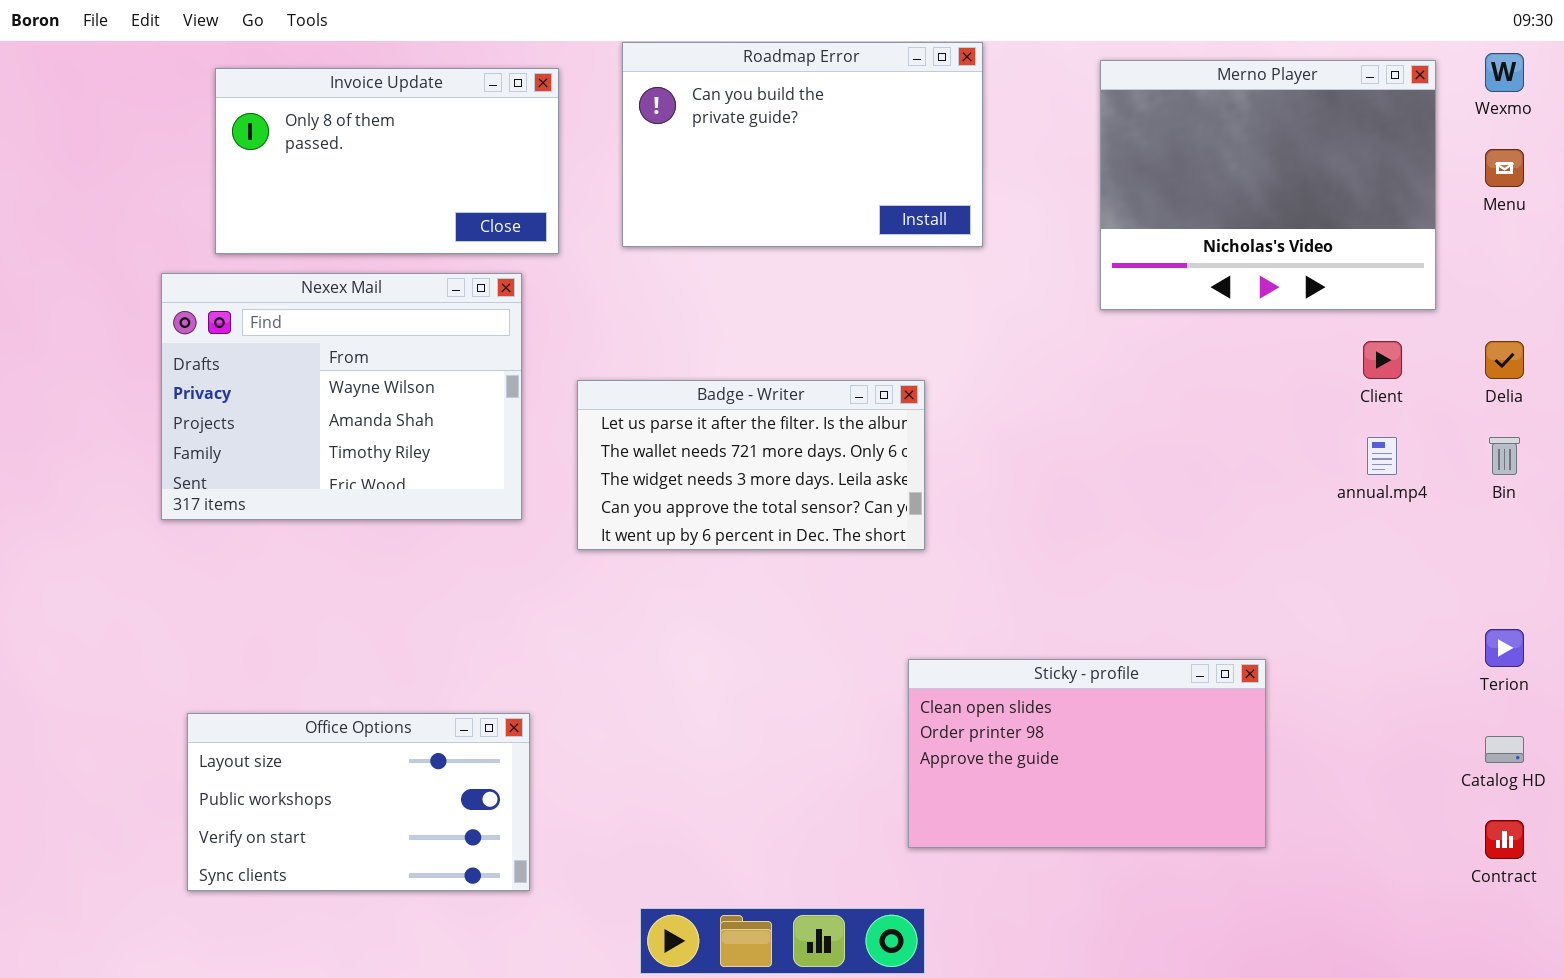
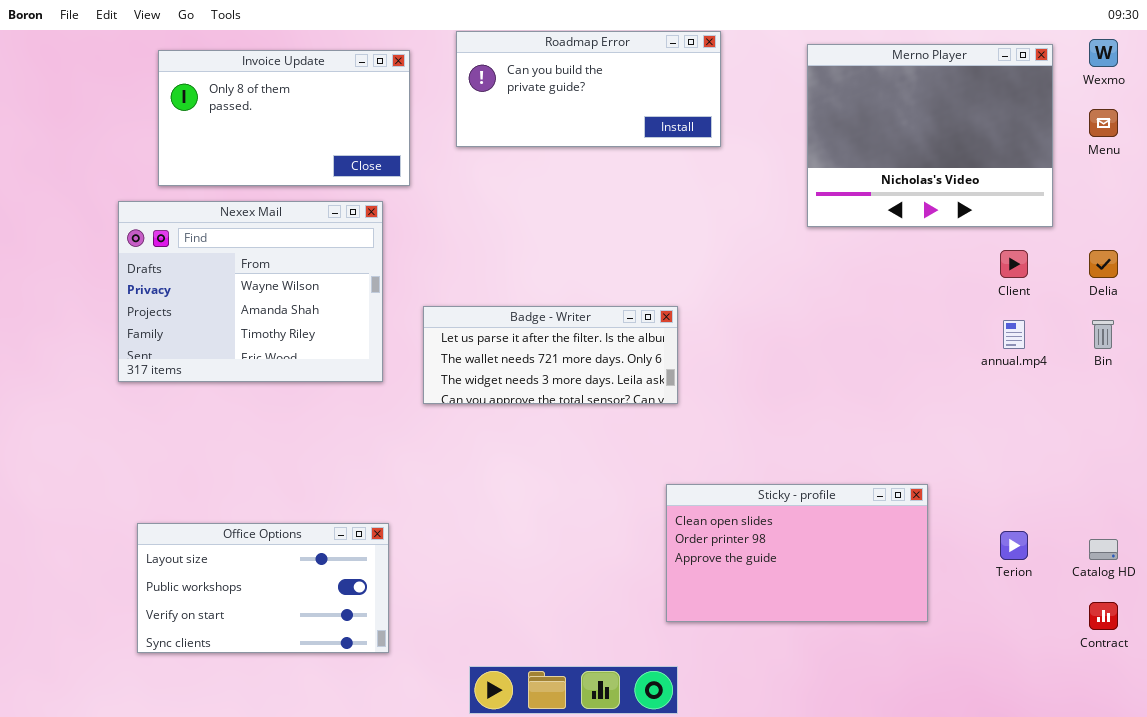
Roadmap Error: [622,42,983,247] -> [456,31,721,147], resized
Badge - Writer: [577,380,925,550] -> [423,306,678,404], resized
Terion: [1485,629,1524,667] -> [1000,531,1028,560], moved

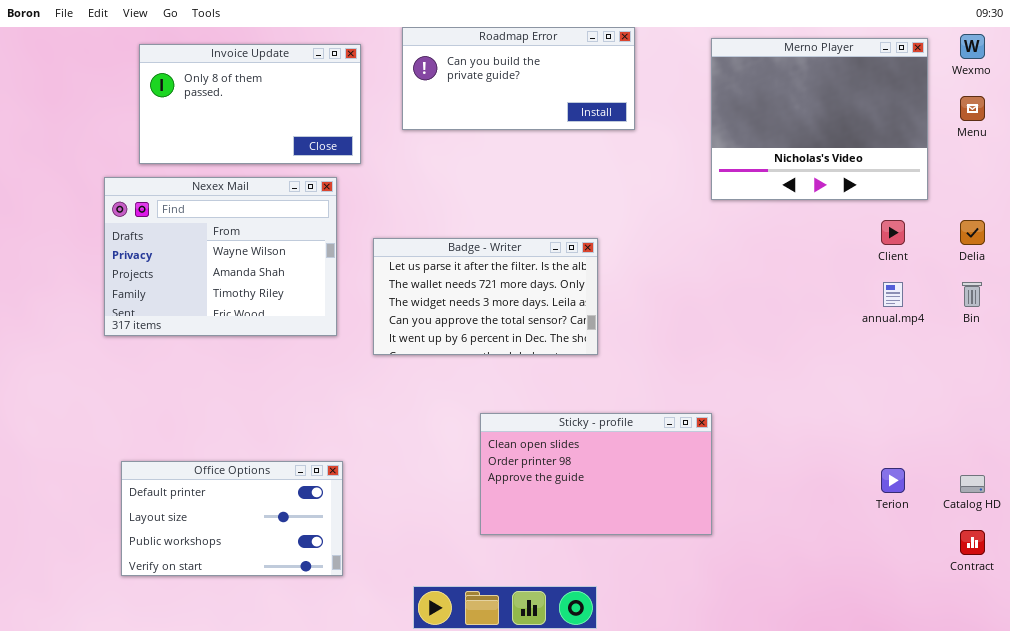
Badge - Writer: [423,306,678,404] -> [373,238,598,355], resized
Sticky - profile: [666,484,928,622] -> [480,413,712,535], moved
Office Options: [137,523,389,653] -> [121,461,343,576], scrolled up 1 row

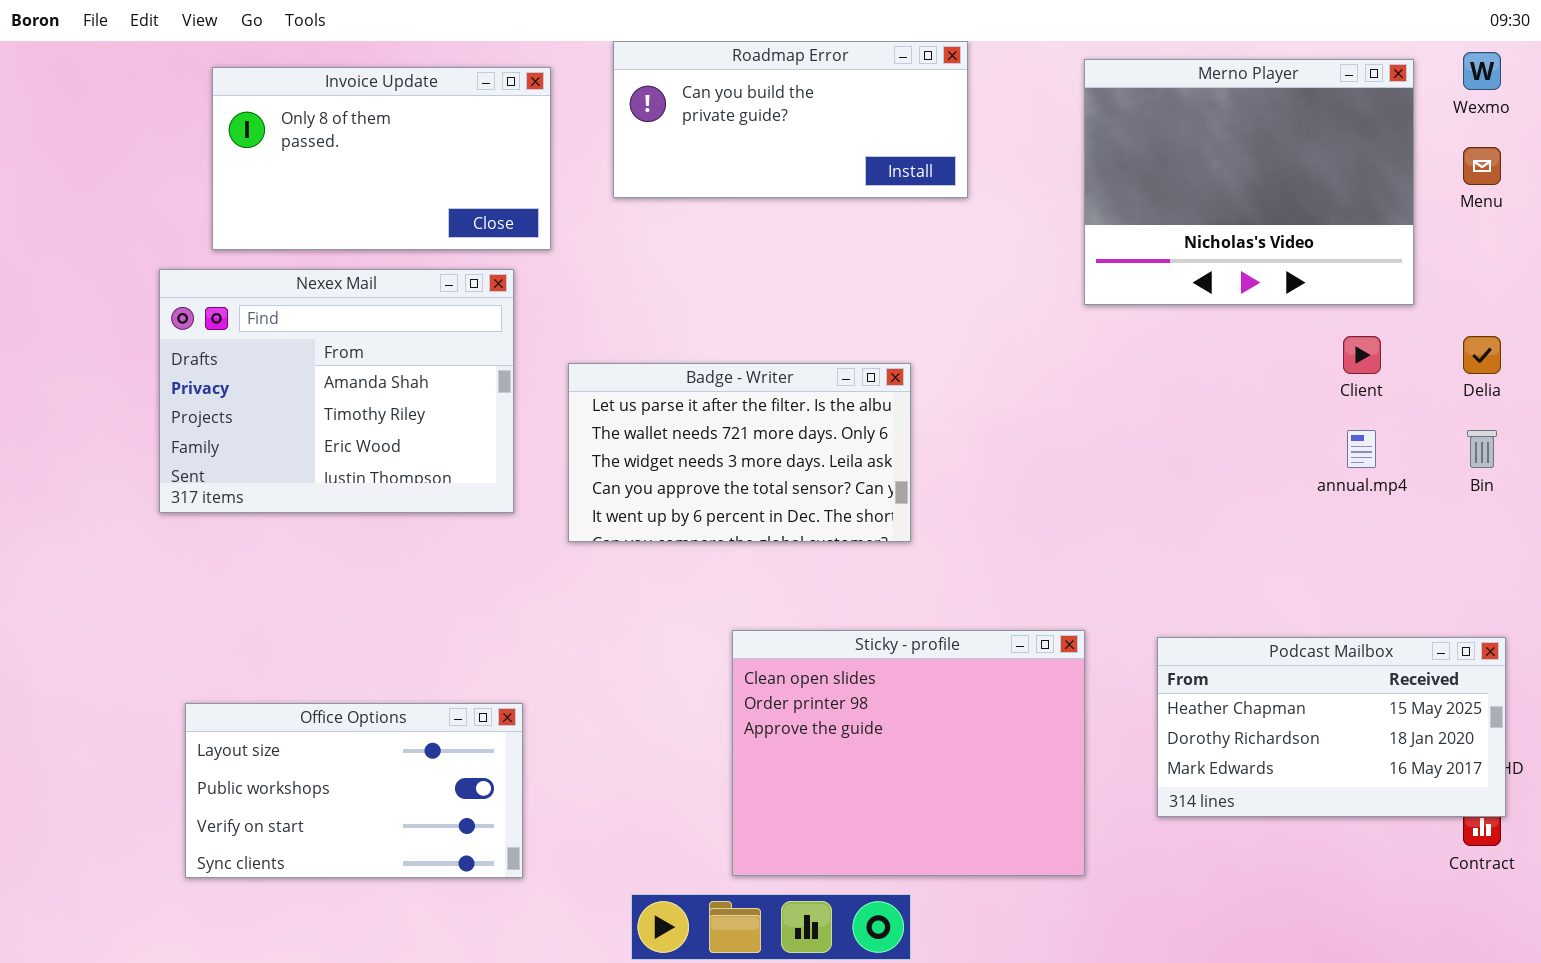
Nexex Mail: [104,177,337,336] -> [159,269,514,513], scrolled down 1 row
Sticky - profile: [480,413,712,535] -> [732,630,1085,876], resized
Podcast Mailbox: none -> [1157,637,1506,817], opened
Office Options: [121,461,343,576] -> [185,703,523,878], scrolled down 1 row

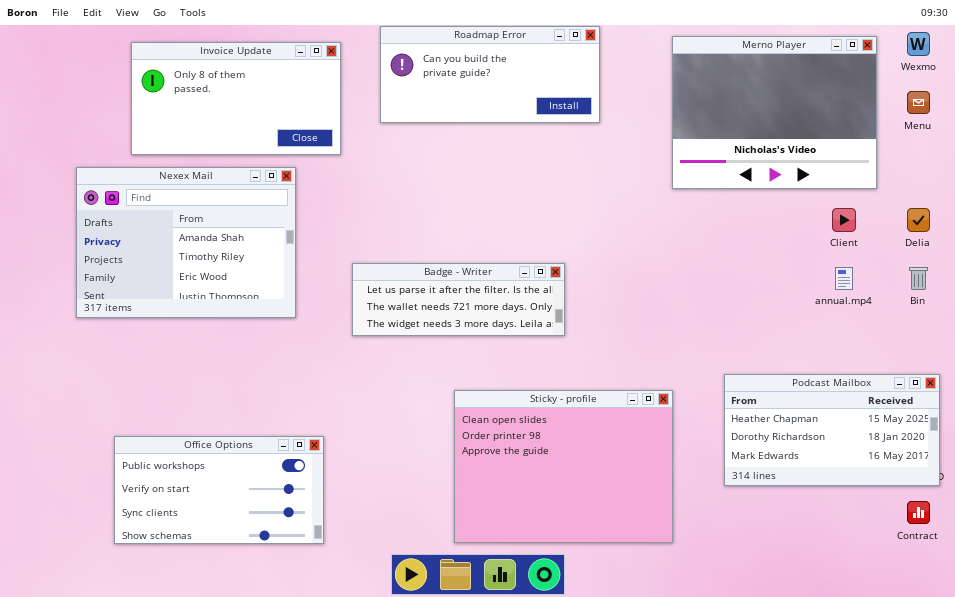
Nexex Mail: [159,269,514,513] -> [76,167,296,318], moved
Badge - Writer: [568,363,911,542] -> [352,263,565,336], resized
Podcast Mailbox: [1157,637,1506,817] -> [724,374,940,486], moved
Office Options: [185,703,523,878] -> [114,436,324,544], scrolled down 1 row

